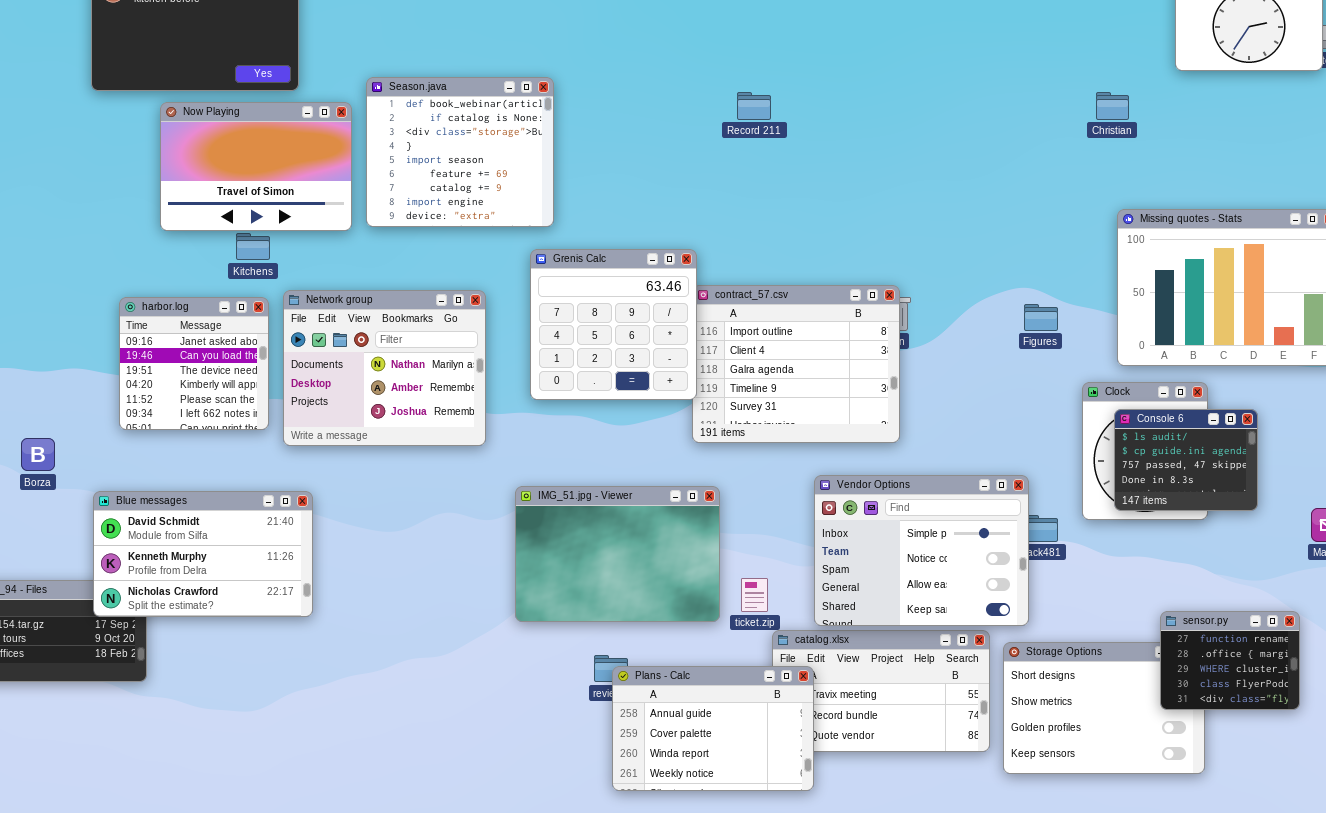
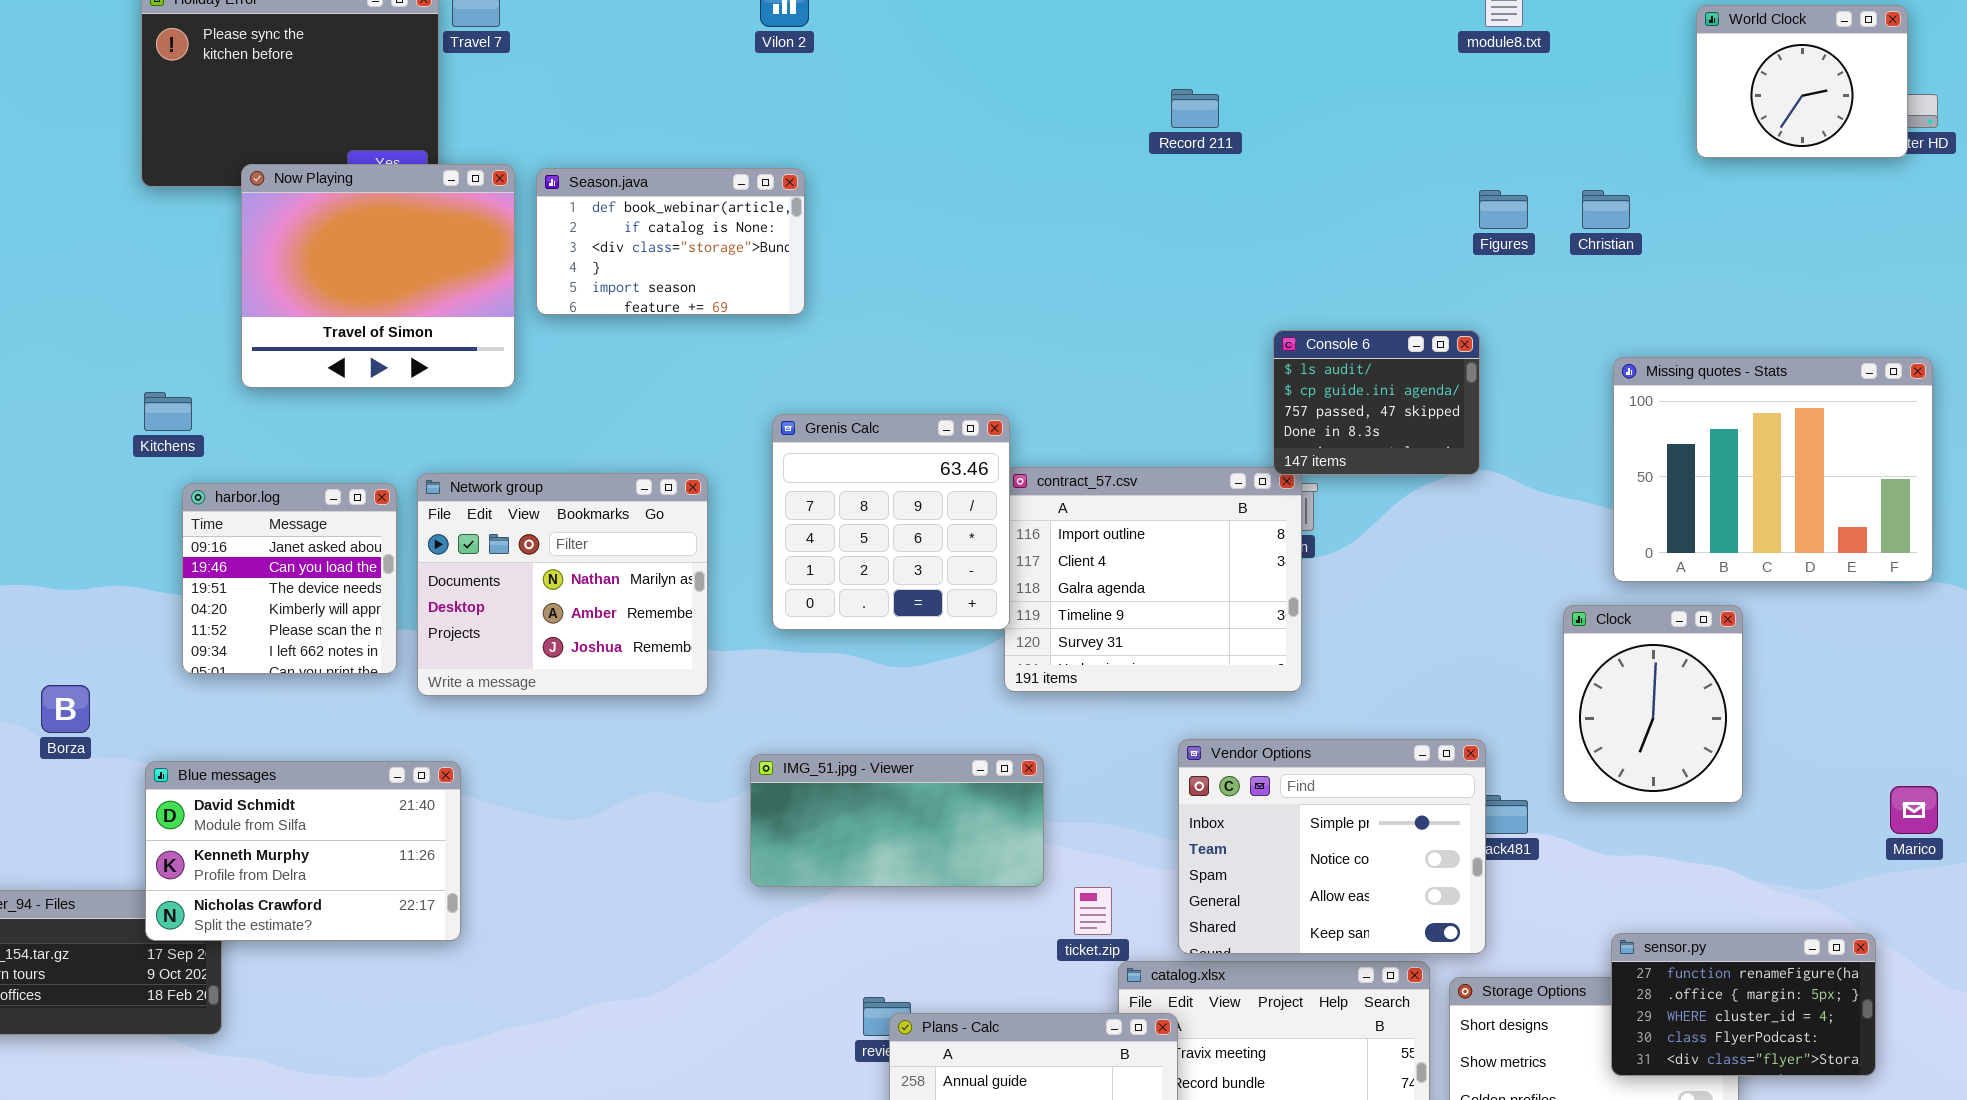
Season.java: [366,77,554,227] -> [536,168,805,315], resized
Record 211: [737,92,771,120] -> [1171,89,1219,128], moved
Now Playing: [160,102,352,231] -> [241,164,515,388], resized
Kitchens: [236,233,270,260] -> [144,392,192,431], moved
Figures: [1024,304,1058,331] -> [1479,190,1528,229], moved
Console 6: [1114,409,1258,511] -> [1273,330,1480,475], moved
IMG_51.jpg - Viewer: [515,486,720,622] -> [750,754,1044,887], resized
sensor.py: [1160,611,1300,710] -> [1611,933,1876,1076], resized

